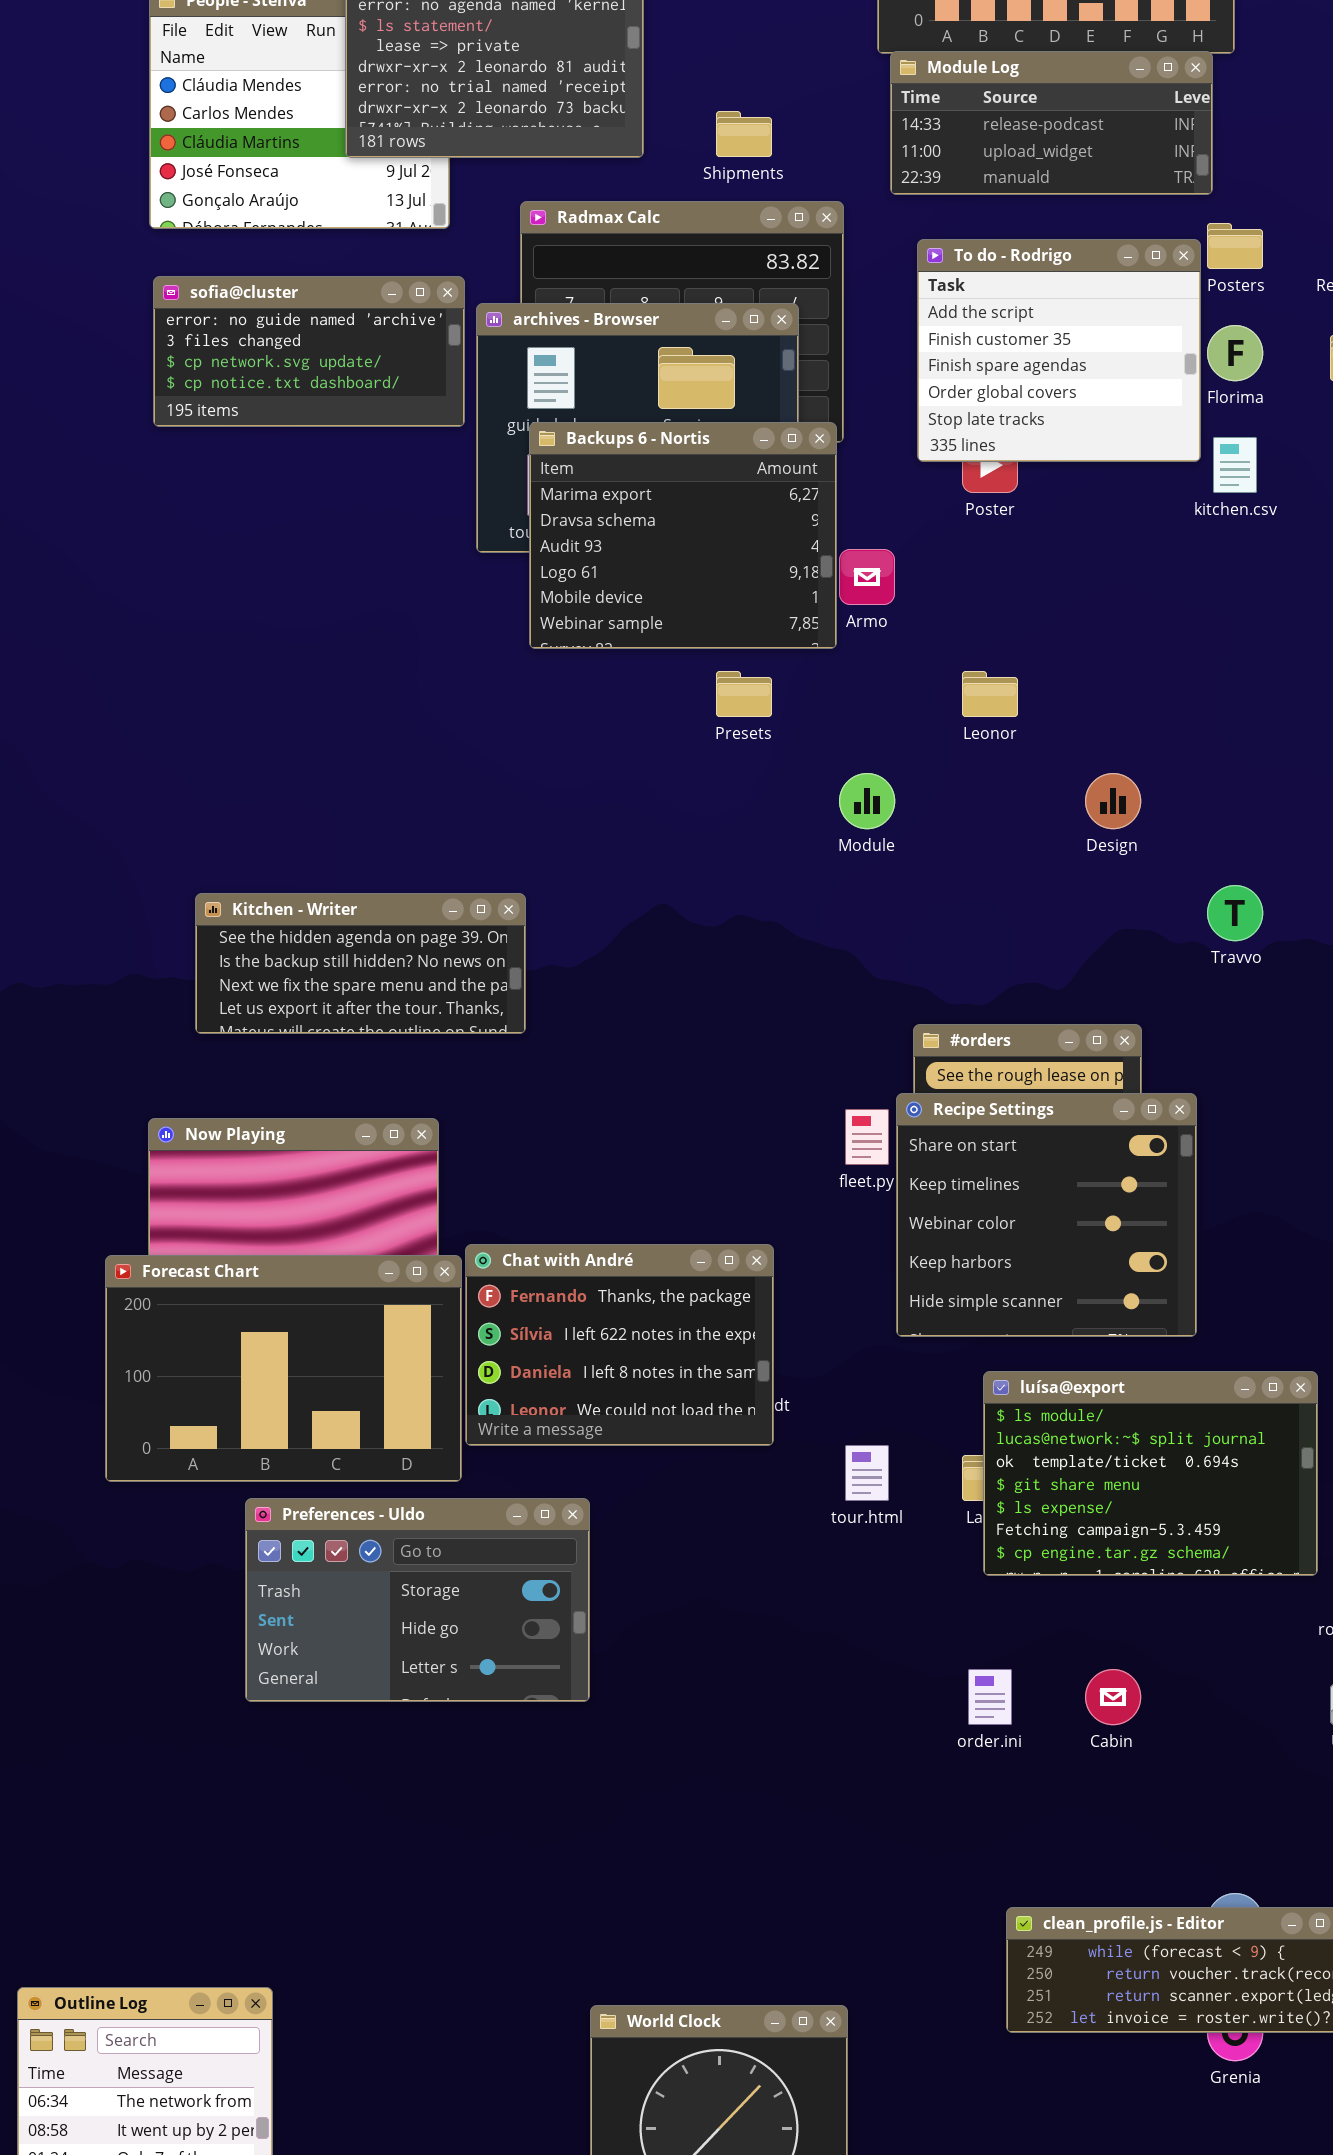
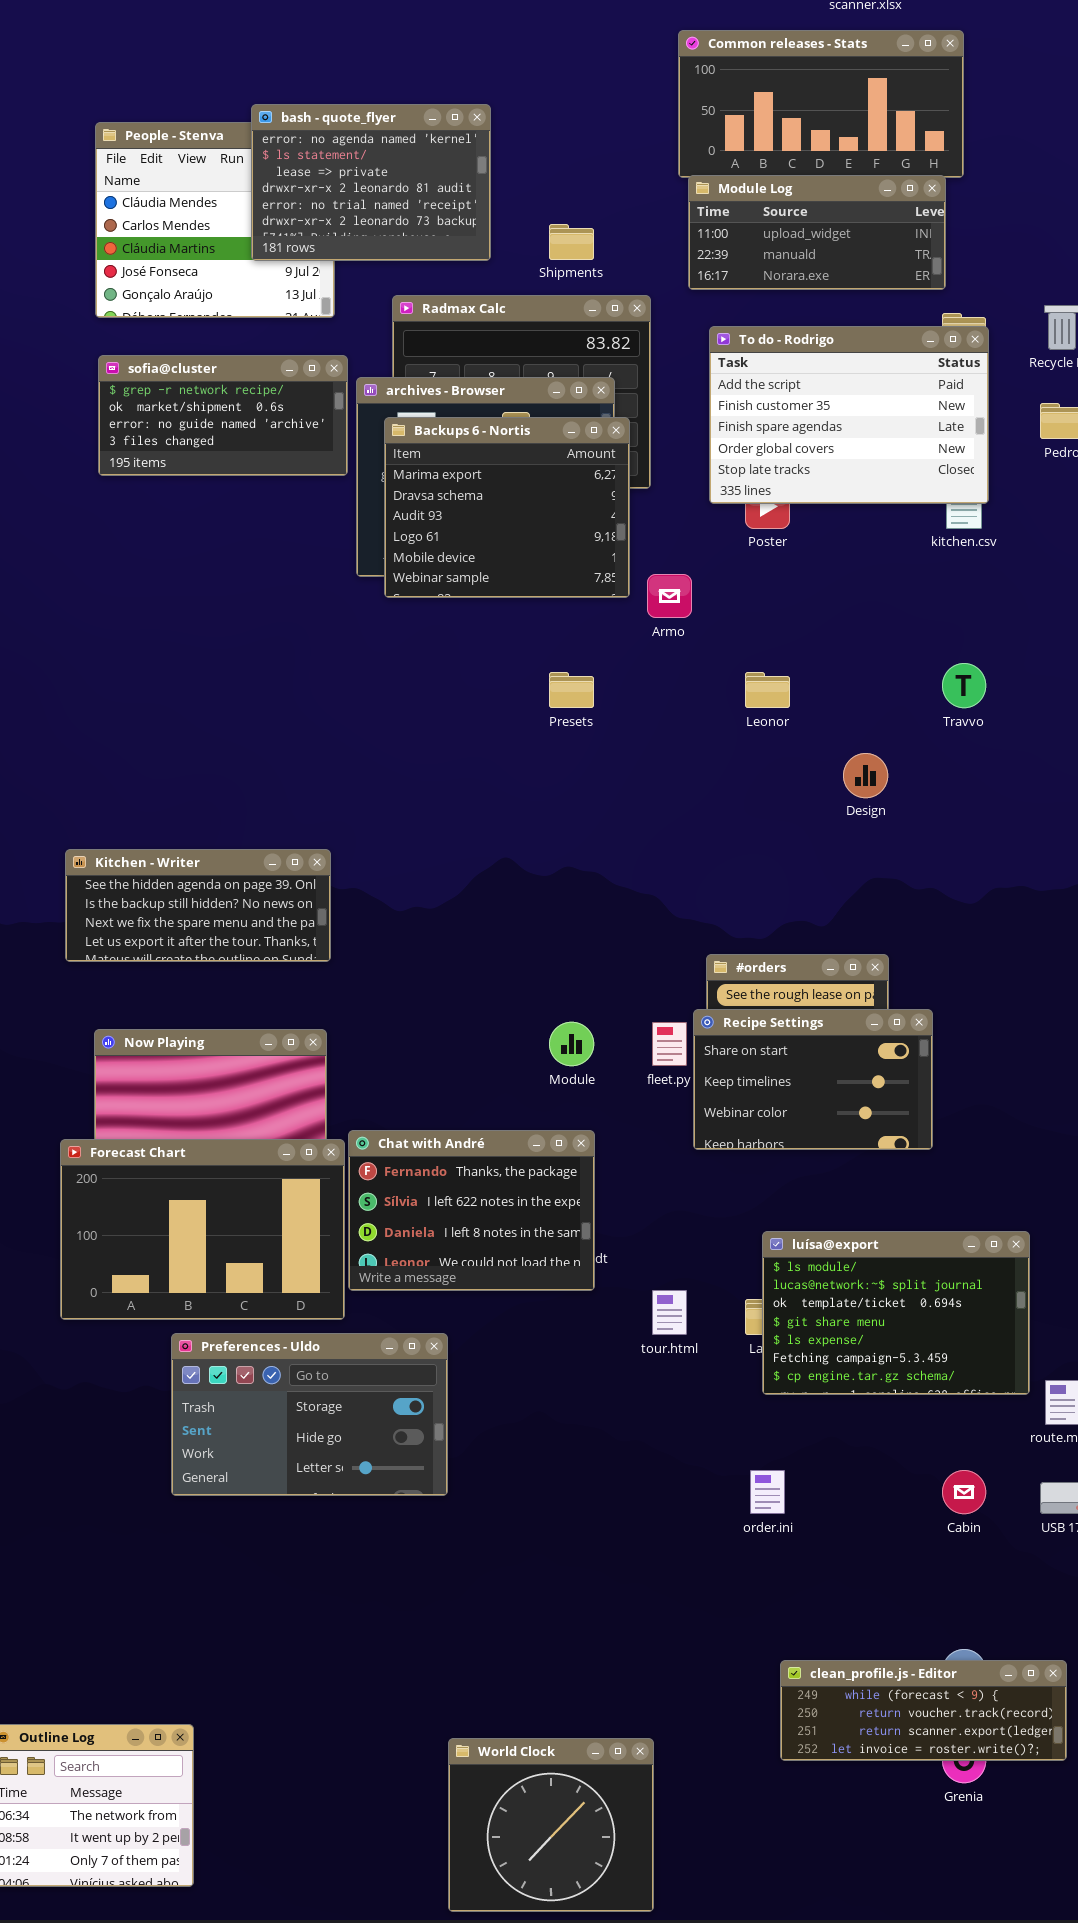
Module Log: [890,51,1213,195] -> [688,175,946,290], scrolled down 1 row
To do - Rodrigo: [917,239,1201,462] -> [709,326,989,504], resized
sofia@cluster: [153,276,465,427] -> [98,355,348,476], scrolled up 2 rows
Backups 6 - Nortis: [529,422,837,649] -> [384,417,630,598], moved
Module: [839,773,895,829] -> [549,1022,594,1066], moved
Travvo: [1207,885,1263,941] -> [942,663,986,708], moved
Kitchen - Writer: [195,893,526,1034] -> [65,849,331,962], moved
Recipe Settings: [896,1093,1197,1337] -> [693,1009,933,1150], resized
Cabin: [1085,1669,1141,1725] -> [942,1470,986,1514], moved

